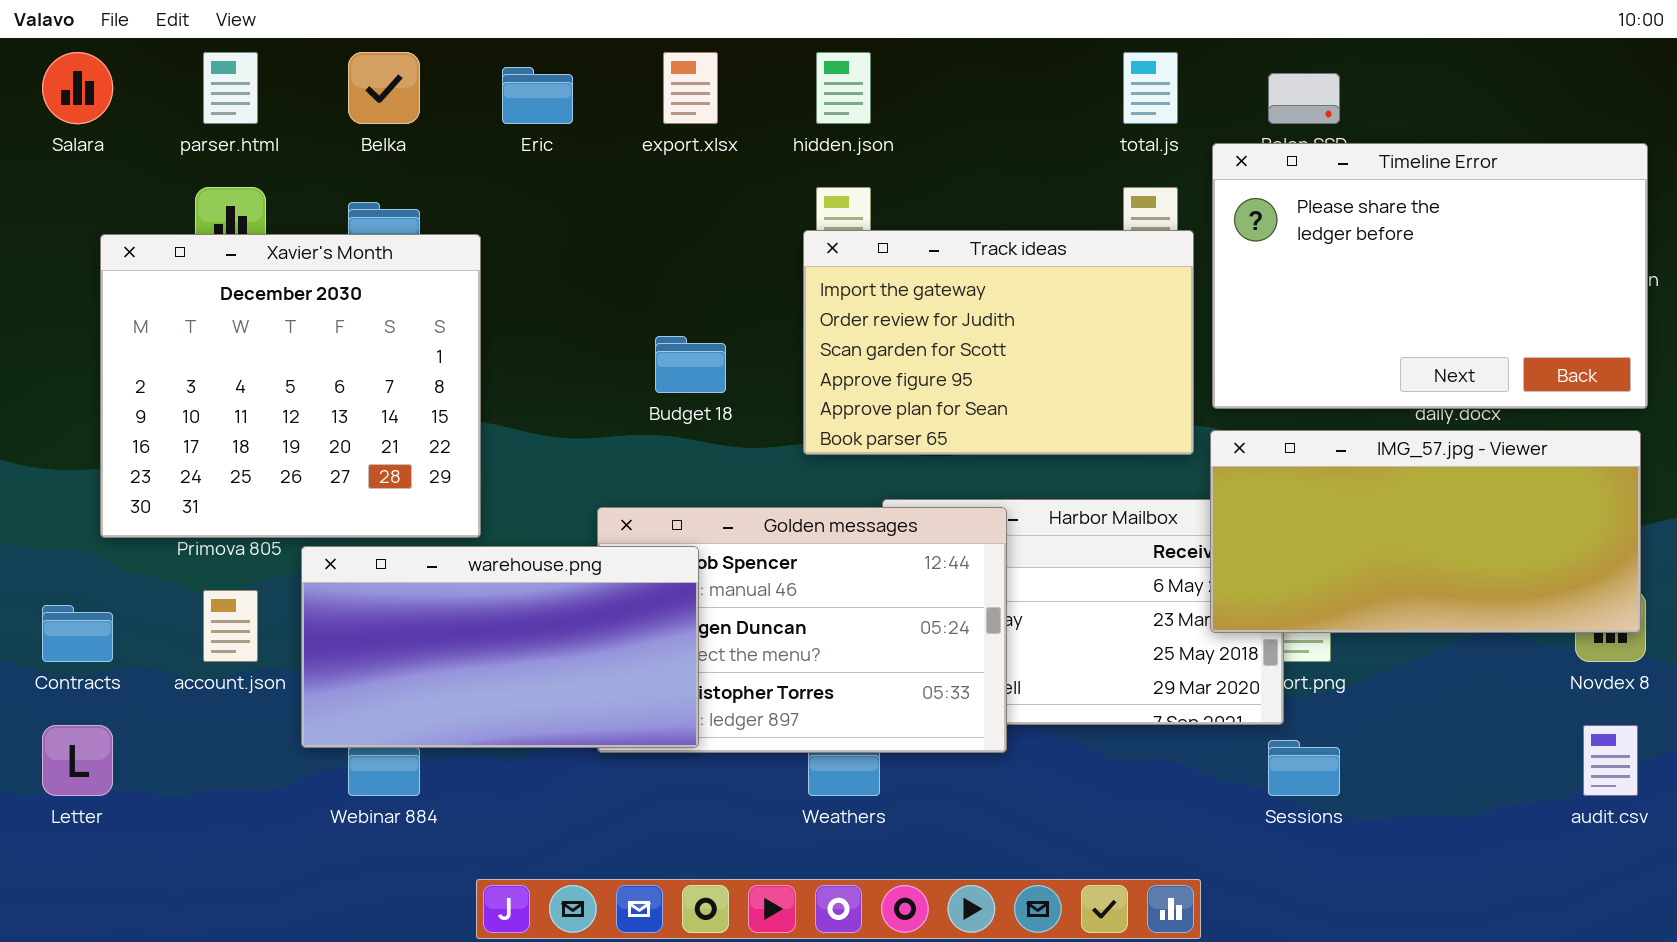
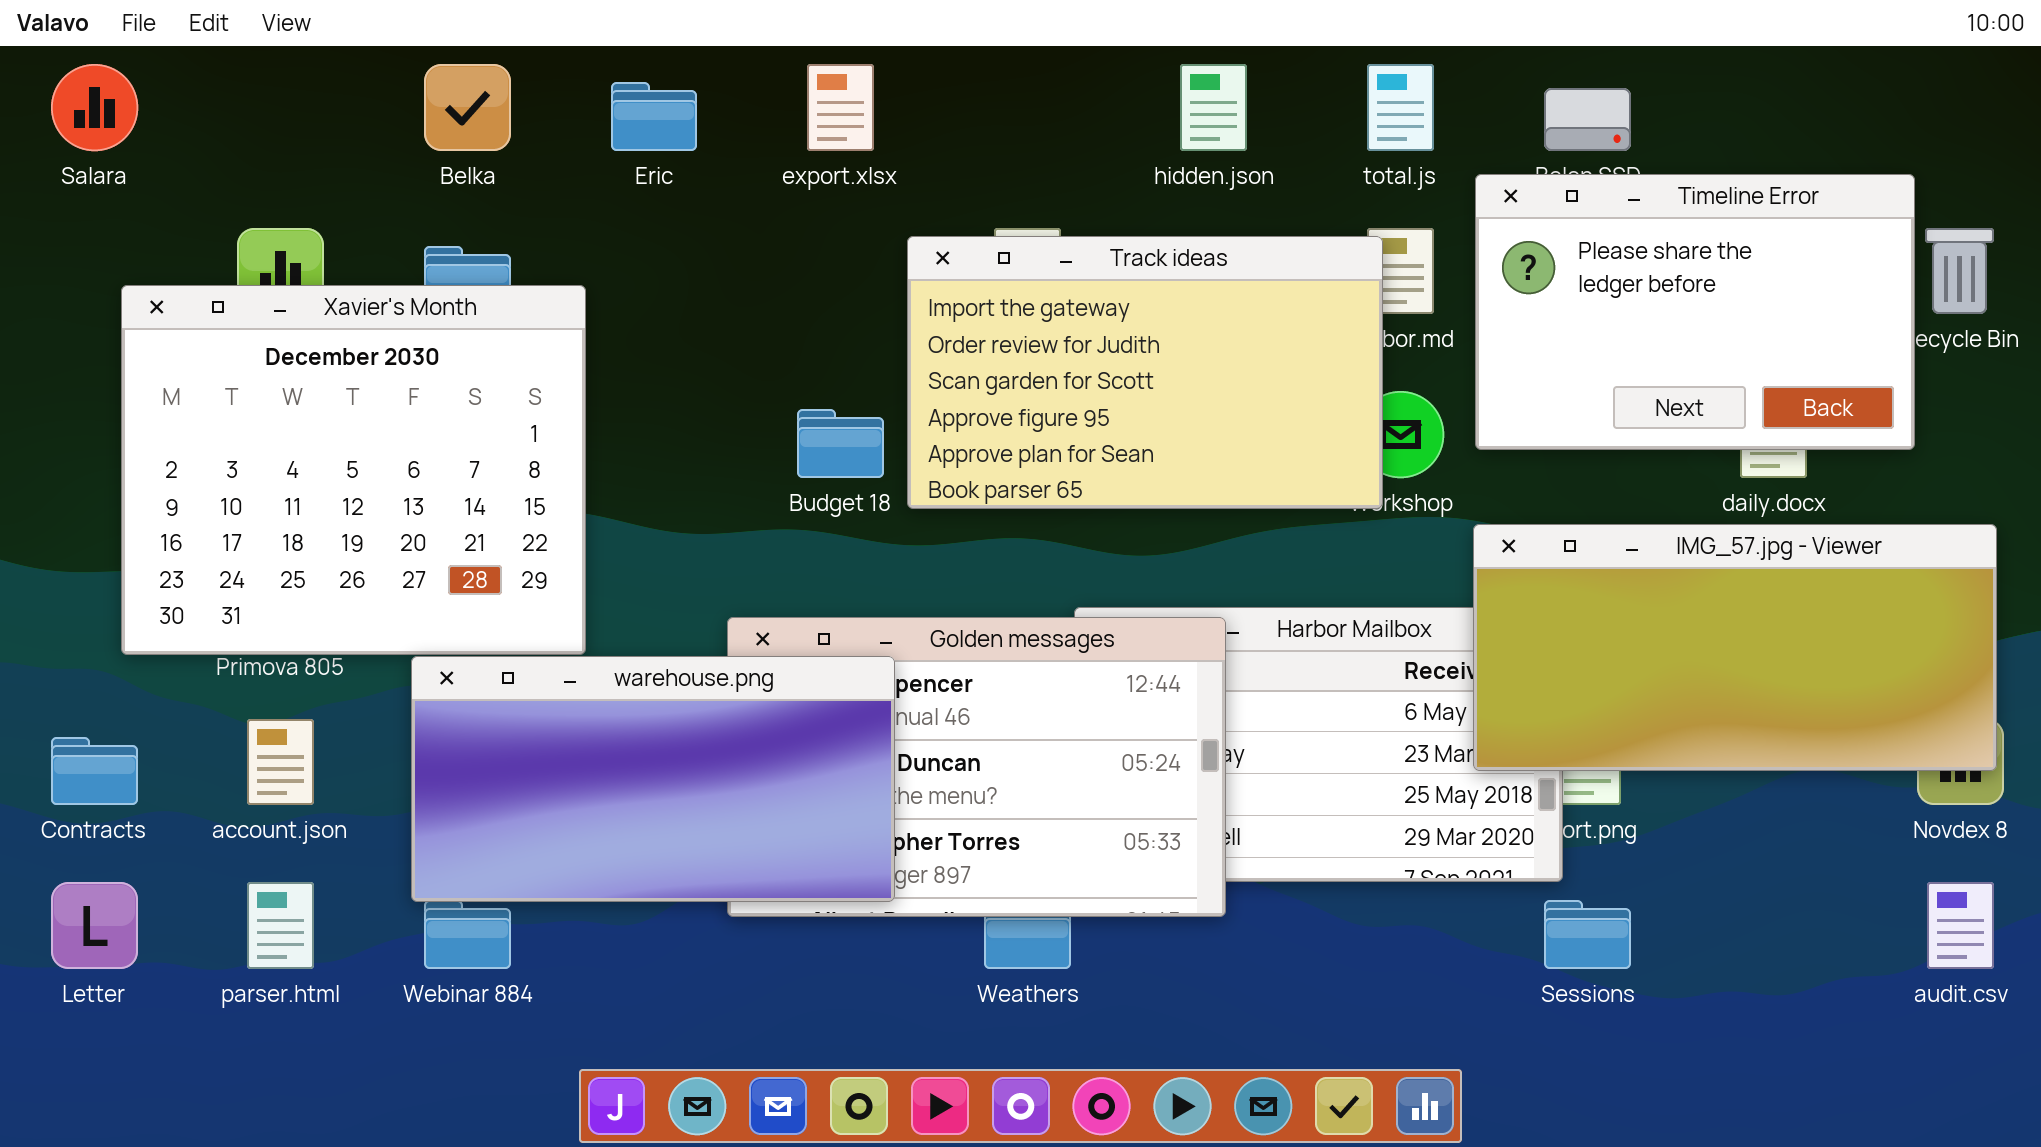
parser.html: [203,52,258,124] -> [247,882,314,969], moved
hidden.json: [816,52,871,124] -> [1180,64,1247,151], moved
Timeline Error: [1212,143,1648,409] -> [1475,174,1915,450], resized
Track ideas: [803,230,1194,455] -> [907,236,1383,509], moved
warehouse.png: [301,546,699,748] -> [411,656,895,902], moved

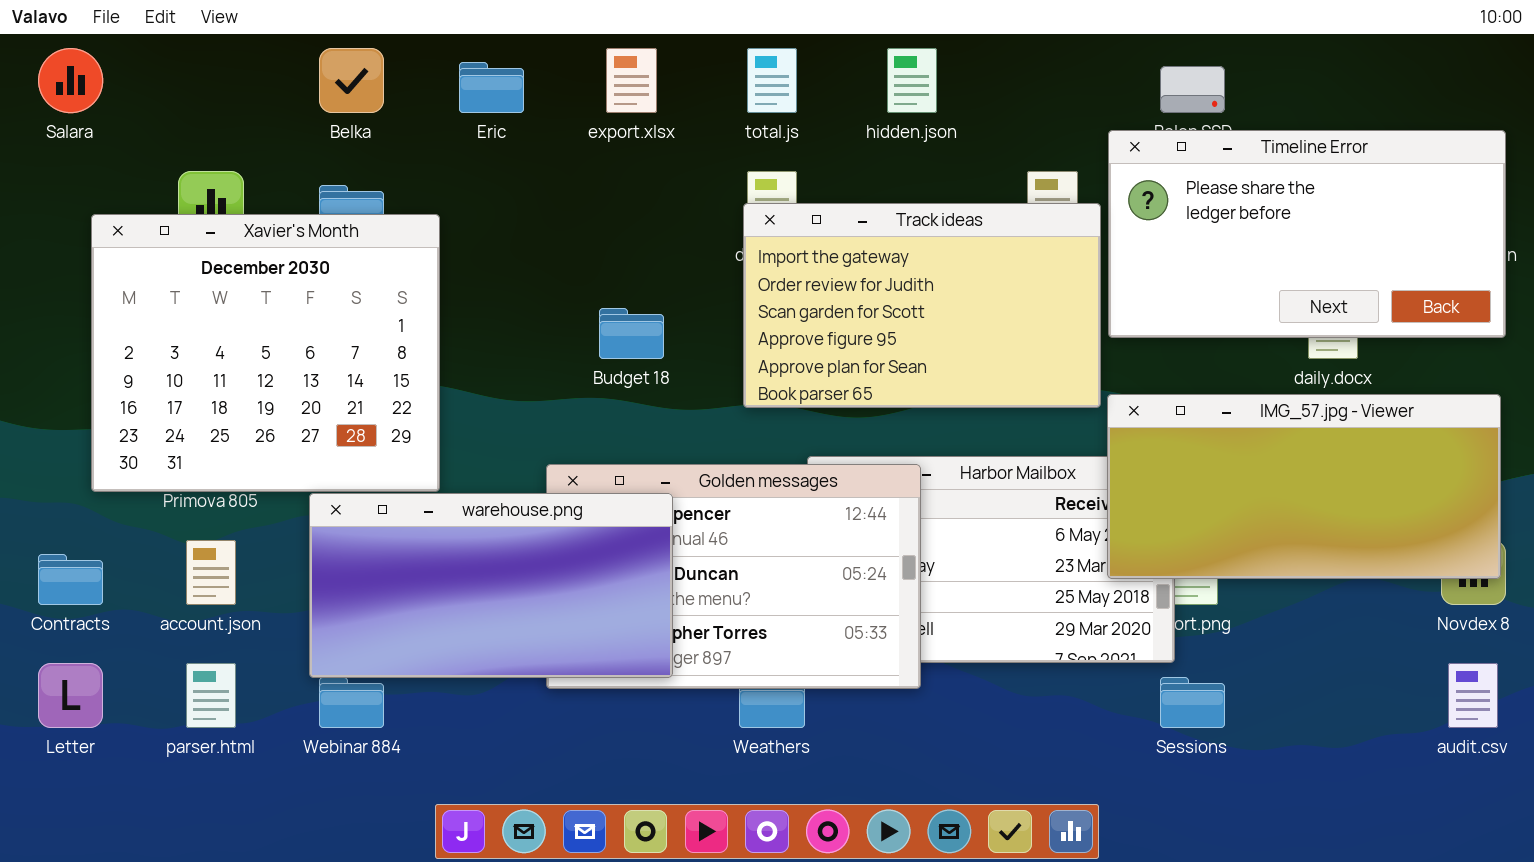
total.js: [1367,64,1434,151] -> [747,48,797,113], moved
Timeline Error: [1475,174,1915,450] -> [1108,130,1506,338], resized
Track ideas: [907,236,1383,509] -> [743,203,1101,408], moved

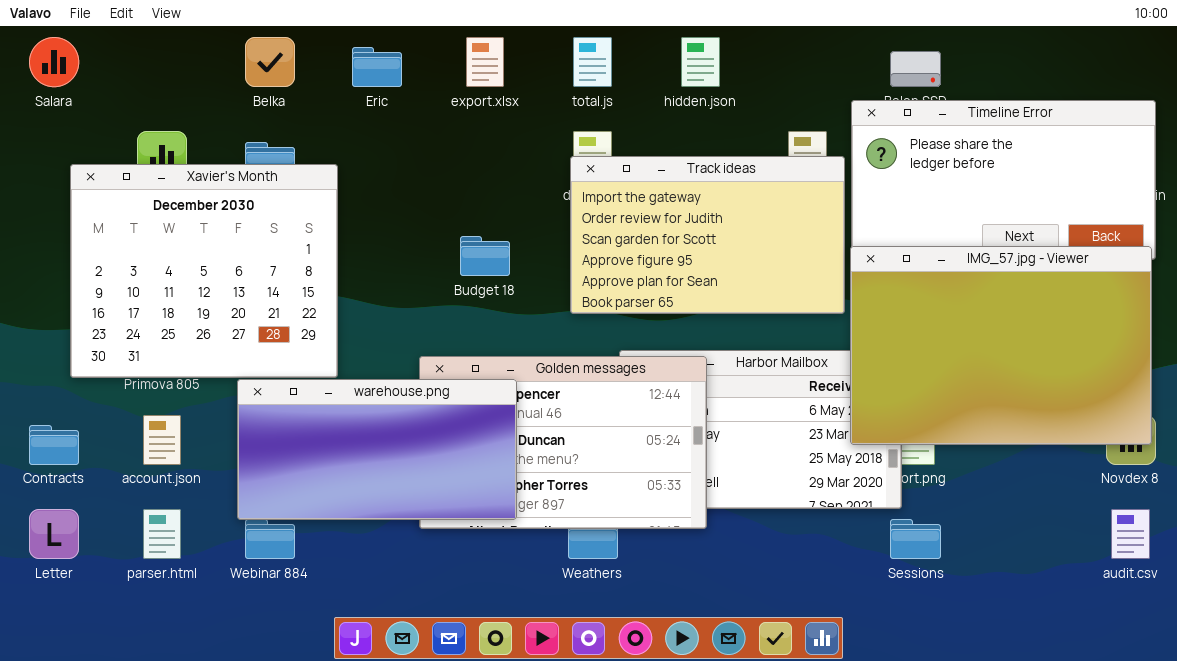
IMG_57.jpg - Viewer: [1107,394,1501,579] -> [850,246,1152,445], resized

